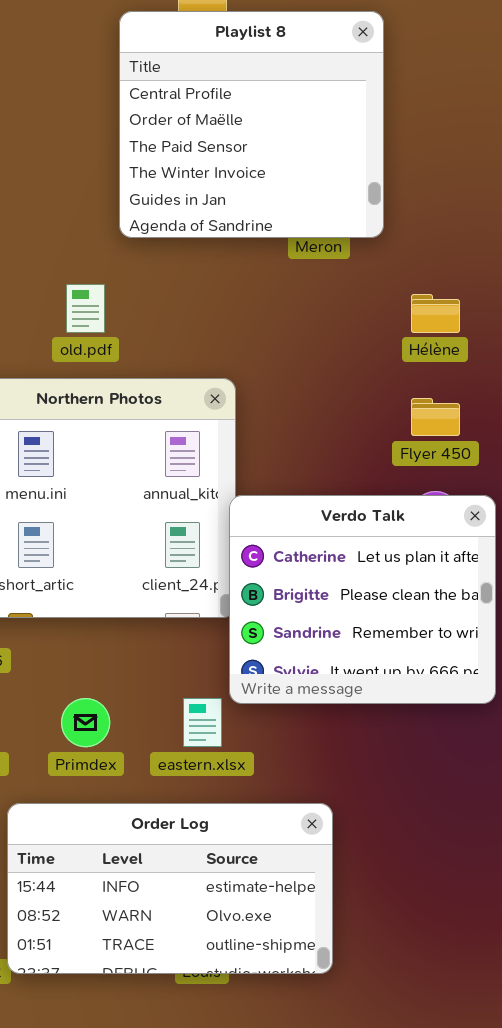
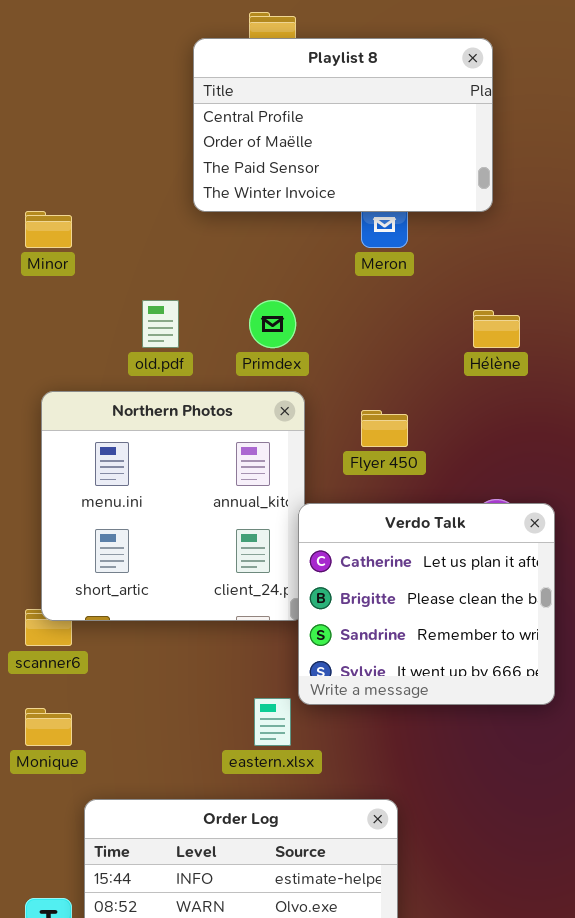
Playlist 8: [119,11,384,238] -> [193,38,493,212], resized
Flyer 450: [411,398,460,436] -> [361,410,408,447], moved
Primdex: [61,698,110,747] -> [249,300,296,348], moved

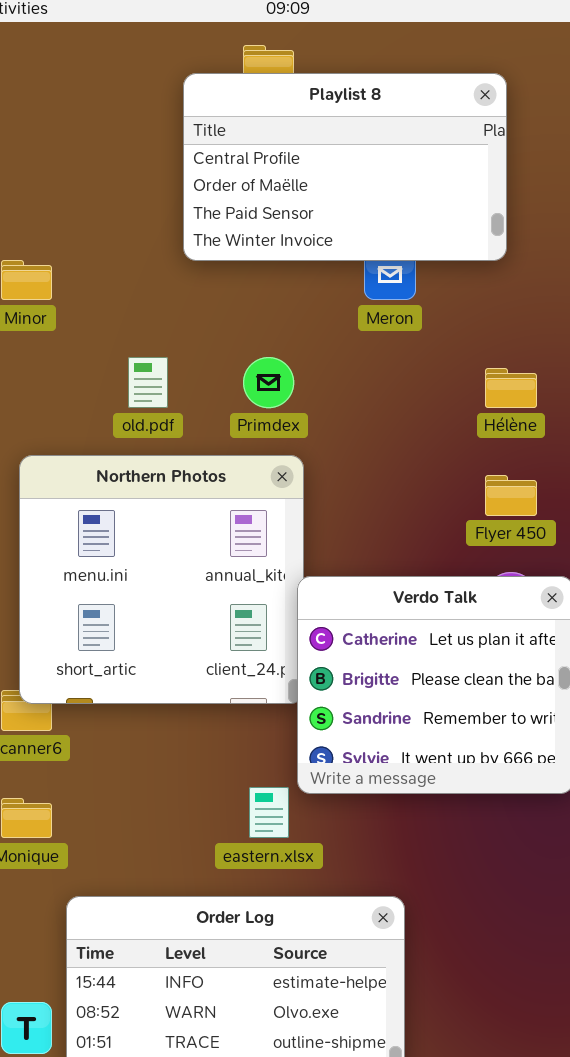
Flyer 450: [361,410,408,447] -> [485,475,537,516], moved

